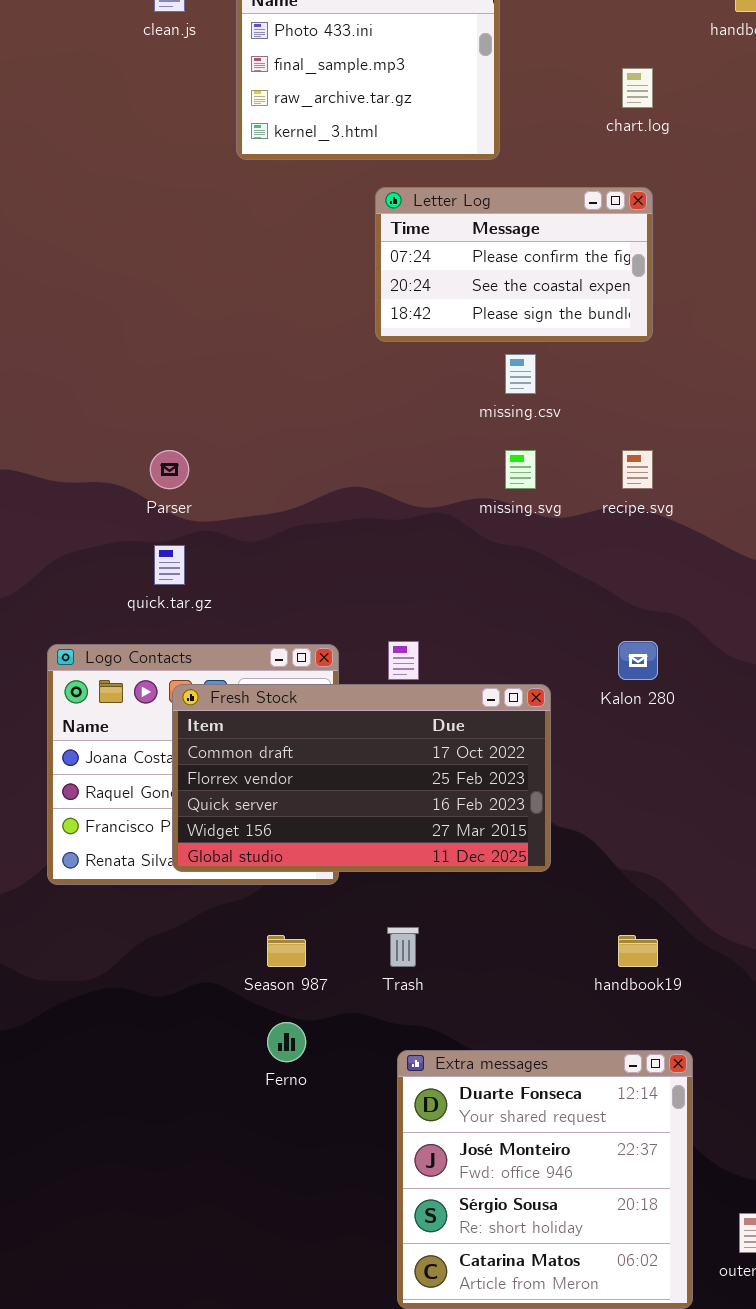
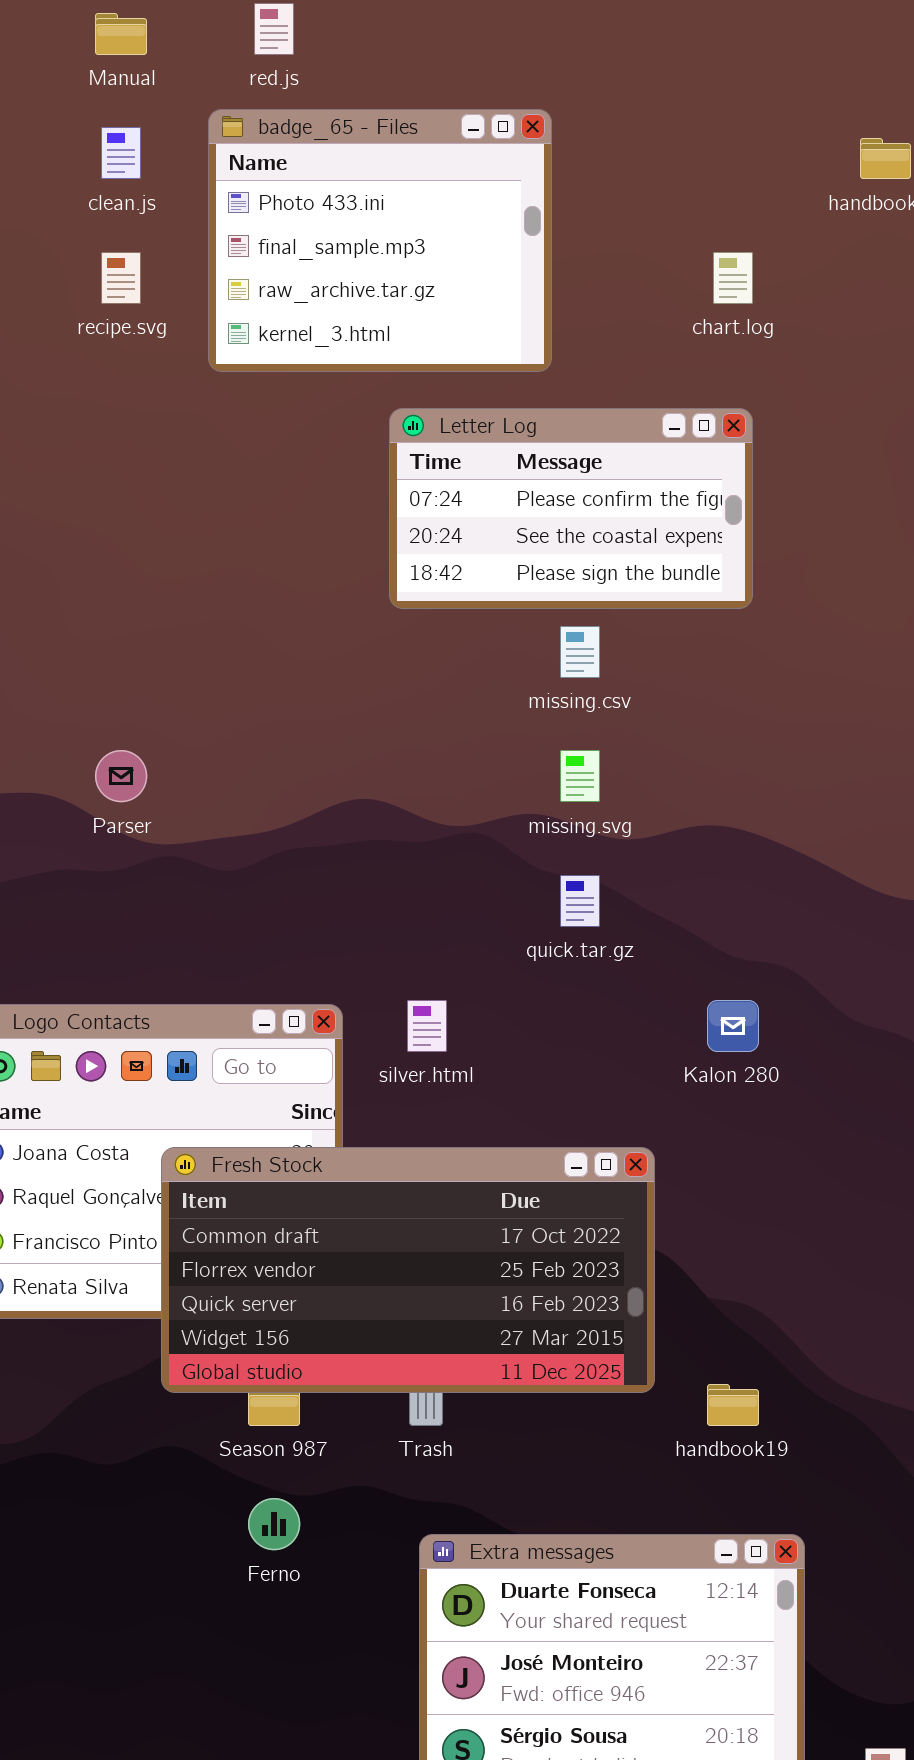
recipe.svg: [622,450,653,489] -> [101,252,141,304], moved
quick.tar.gz: [154,545,185,585] -> [560,875,600,927], moved
Fresh Stock: [172,684,551,872] -> [161,1147,655,1393], moved

